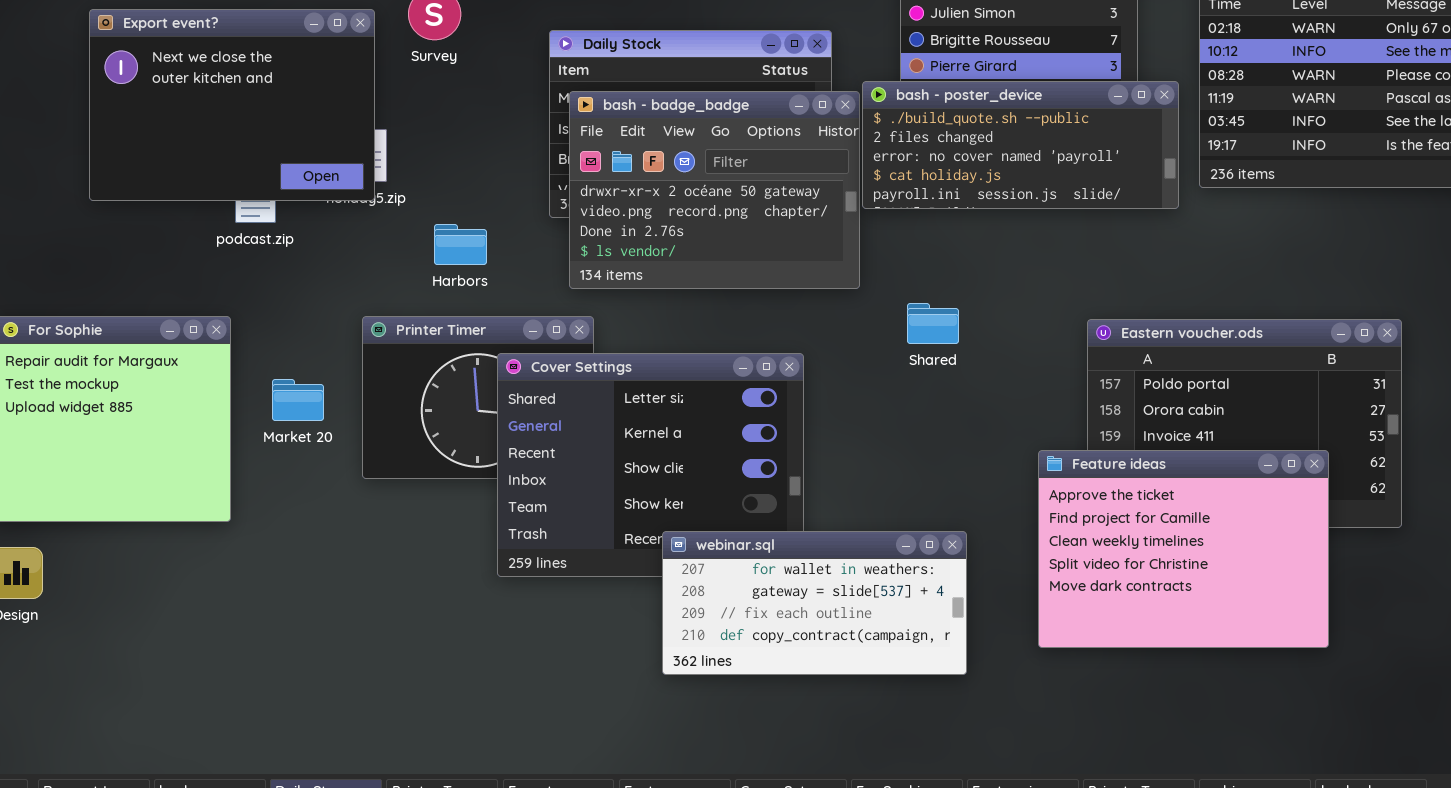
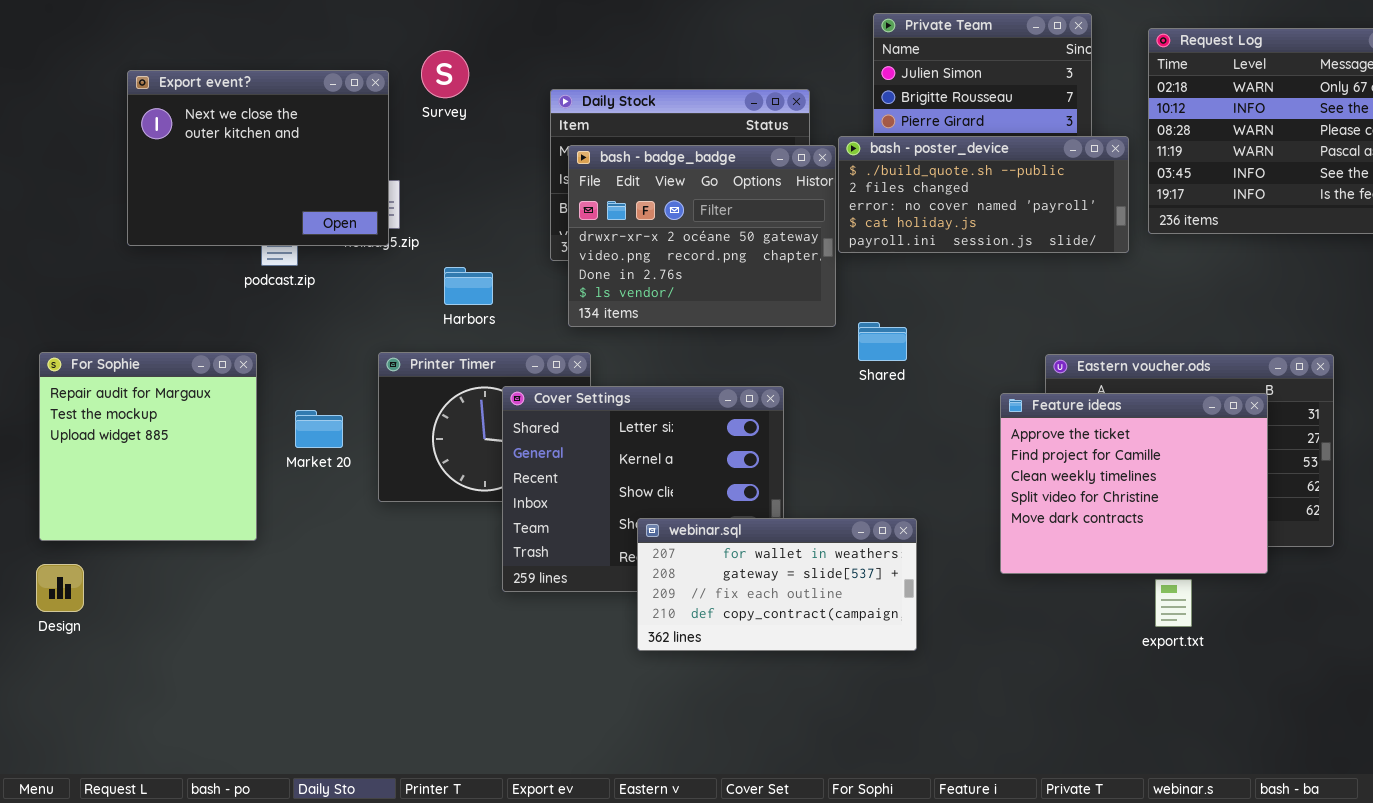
Shared: [907,303,959,344] -> [858,322,907,361], moved
Feature ideas: [1038,450,1329,648] -> [1000,393,1268,574], moved
webinar.sql: [662,531,967,675] -> [637,518,917,651], moved

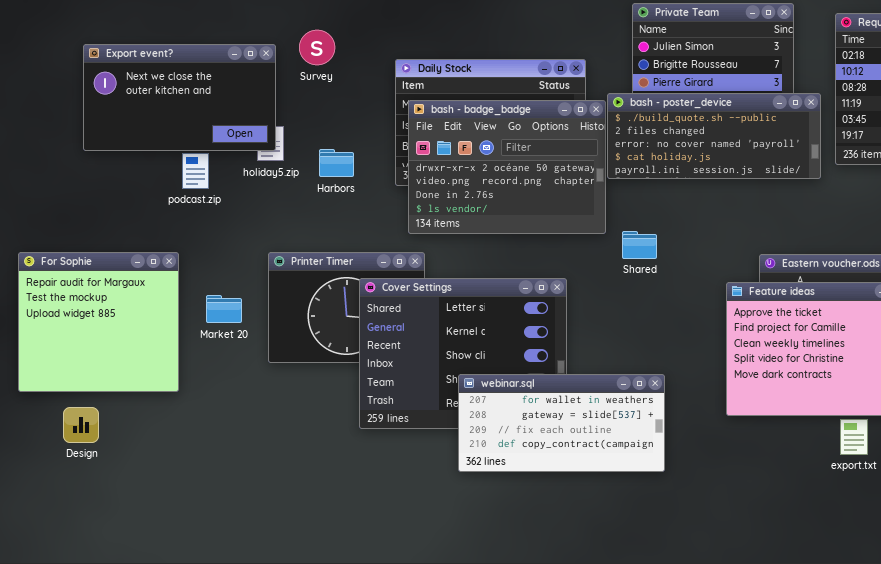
Export event?: [127,70,389,246] -> [83,44,276,151], resized
Harbors: [444,267,493,305] -> [319,149,354,177], moved
Design: [36,564,84,612] -> [63,407,99,443], moved

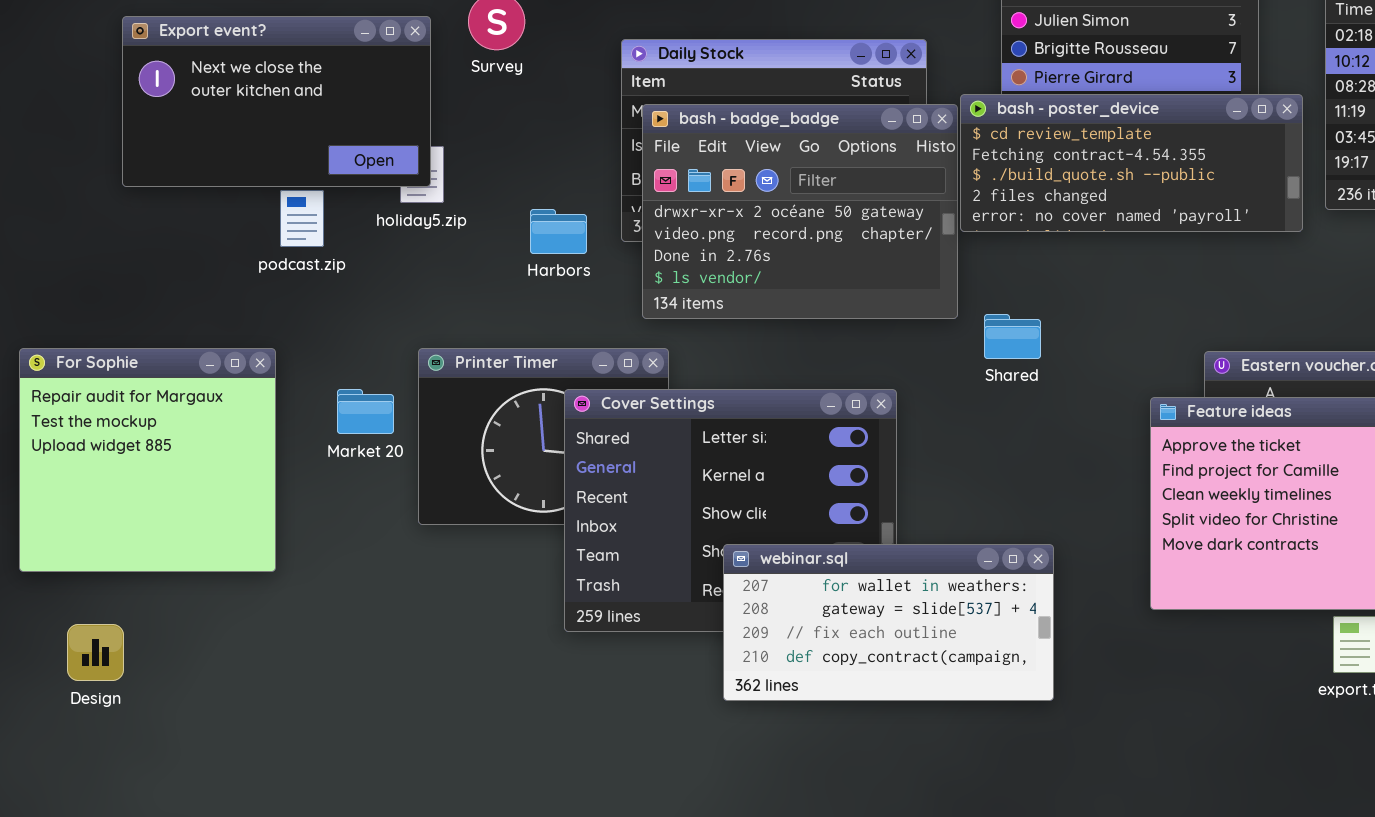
bash - poster_device: [607,93,821,179] -> [960,94,1303,232], scrolled up 2 rows
Harbors: [319,149,354,177] -> [530,209,587,254], moved
Market 20: [206,295,242,323] -> [337,389,394,434], moved
Design: [63,407,99,443] -> [67,624,124,681], moved

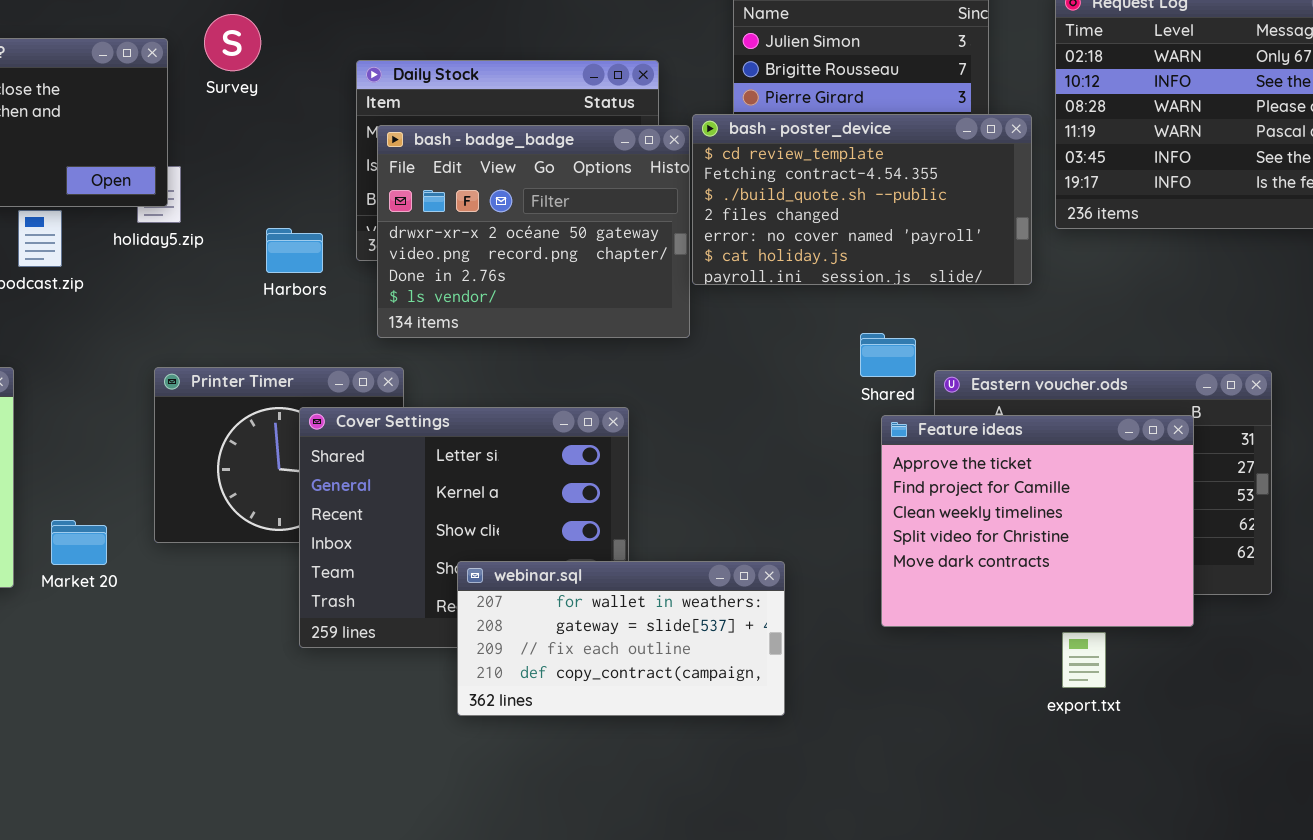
bash - poster_device: [960,94,1303,232] -> [692,114,1032,285], resized
Shared: [984,314,1041,359] -> [860,333,916,377], moved
Market 20: [337,389,394,434] -> [51,520,107,565], moved

